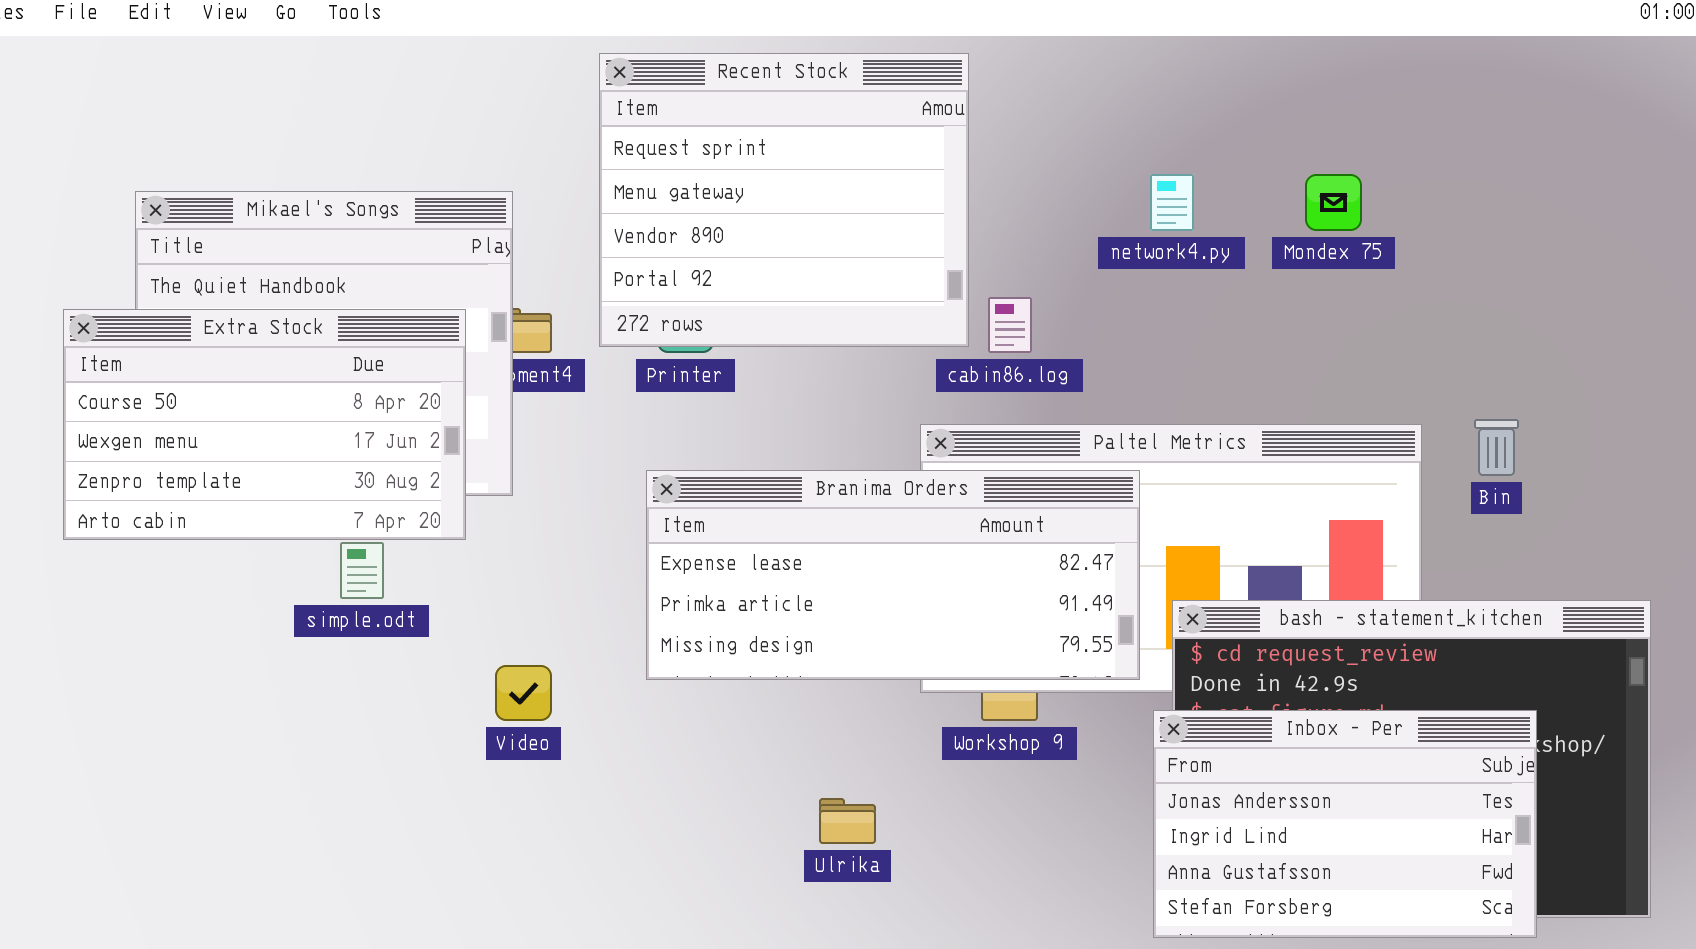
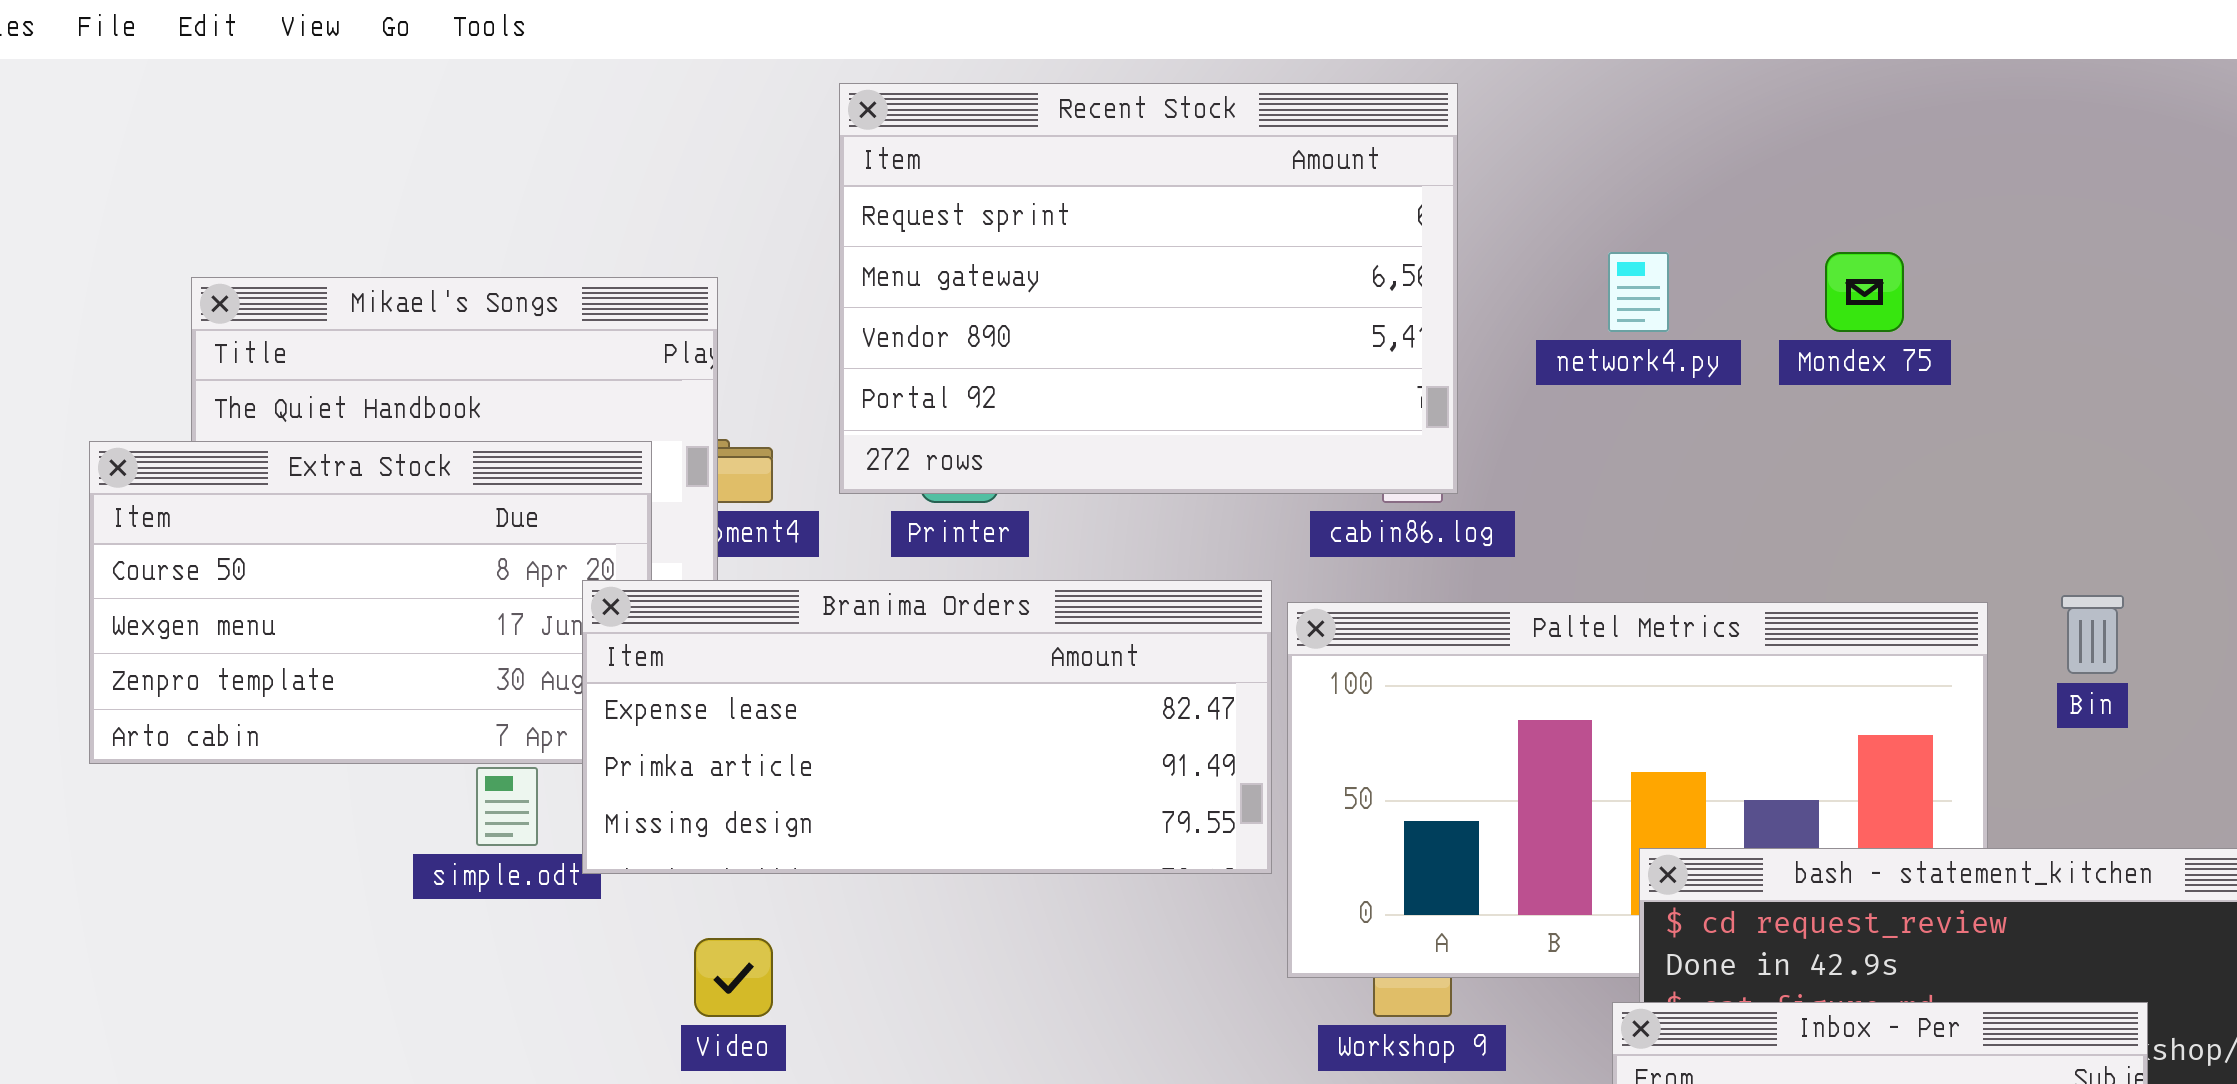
Recent Stock: [599,53,969,347] -> [839,83,1458,494], resized
Branima Orders: [646,470,1140,680] -> [582,580,1272,874], moved

